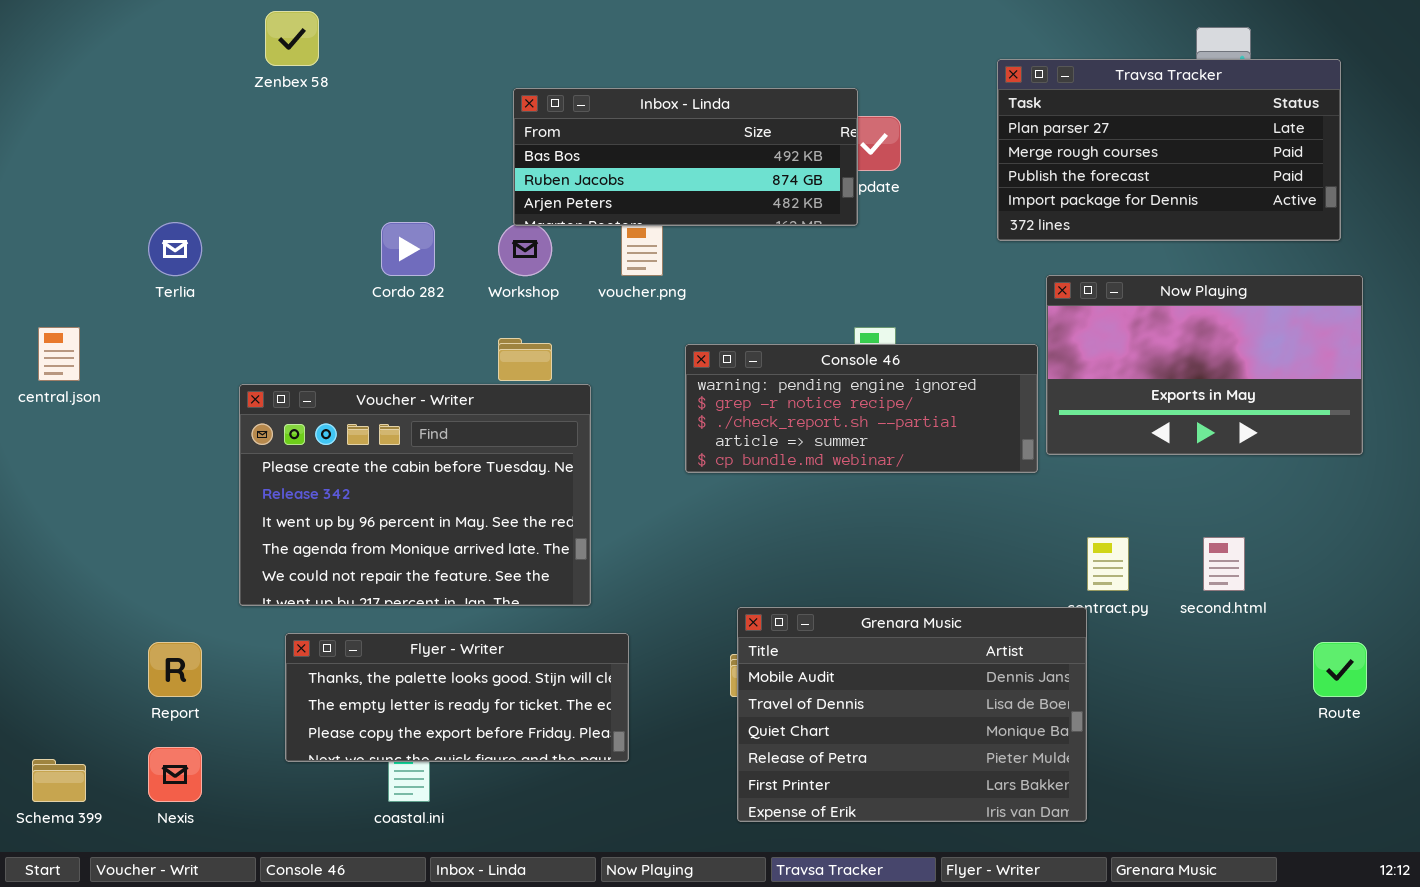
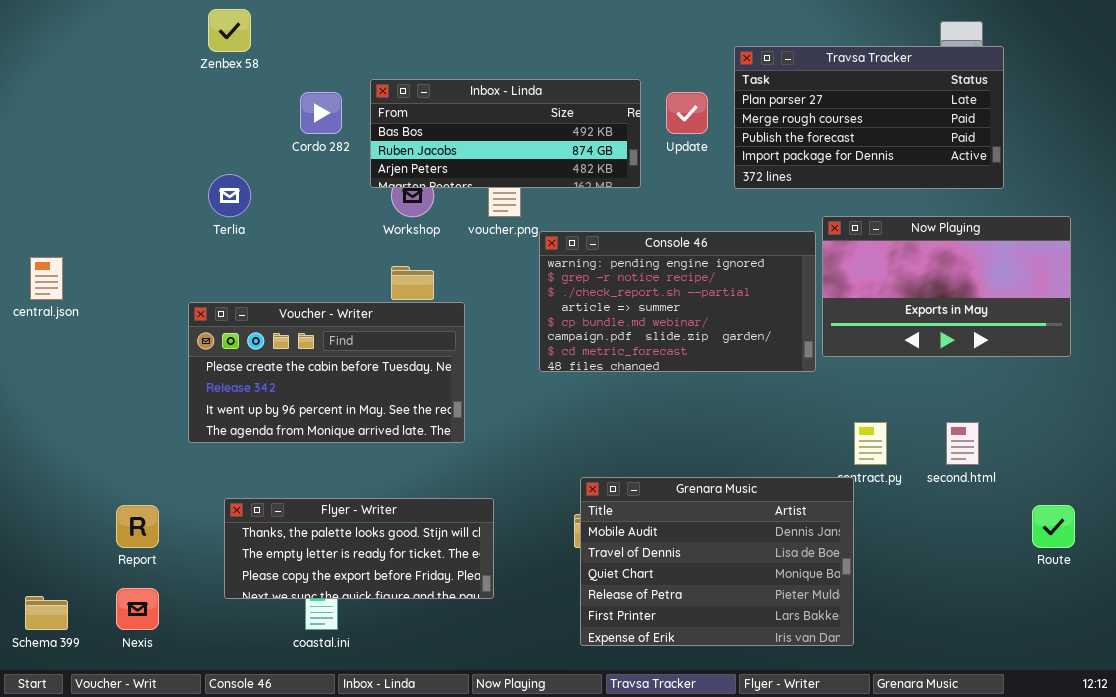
Travsa Tracker: [997,59,1341,241] -> [734,46,1004,189], moved
Inbox - Linda: [513,88,858,226] -> [370,79,641,188], moved
Terlia: [148,222,202,276] -> [208,174,251,217], moved
Cordo 282: [381,222,435,276] -> [300,92,342,134], moved
Console 46: [685,344,1038,473] -> [539,231,816,372], resized
Voucher - Writer: [239,384,591,606] -> [188,302,465,443], resized

